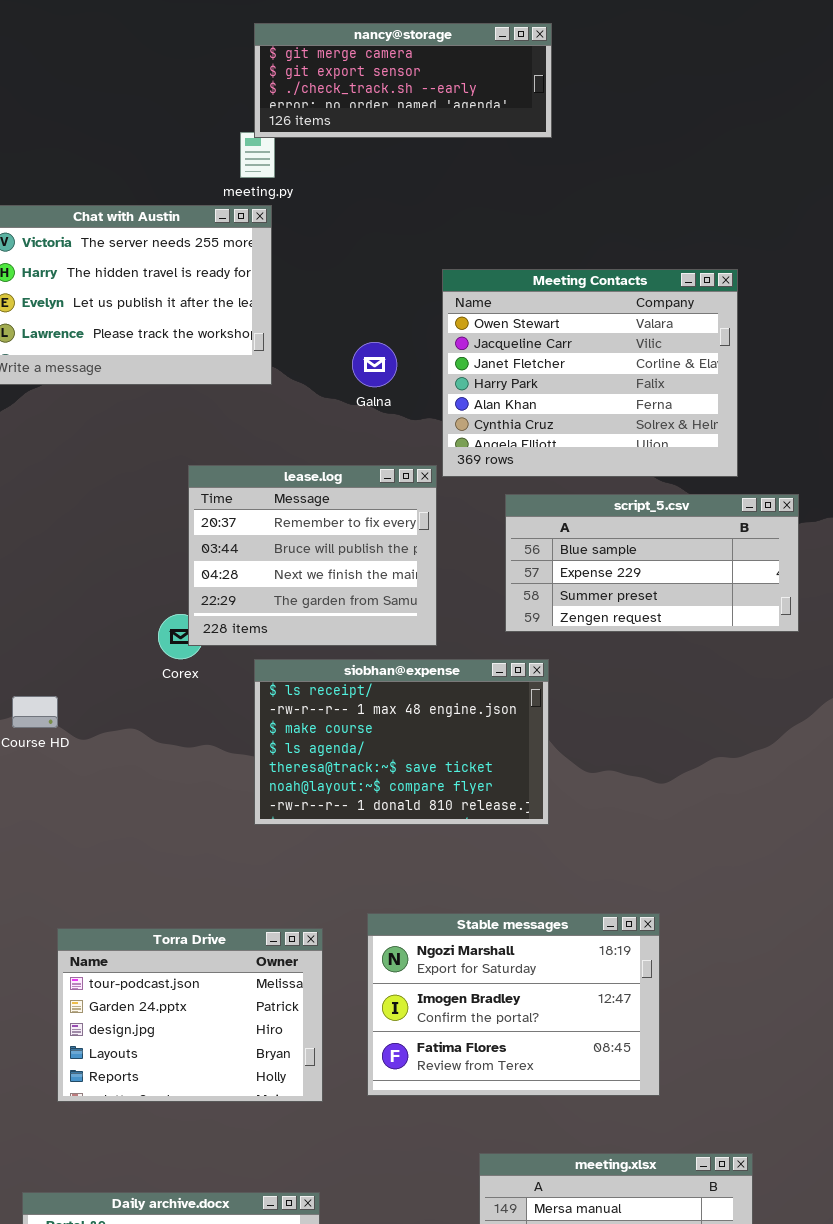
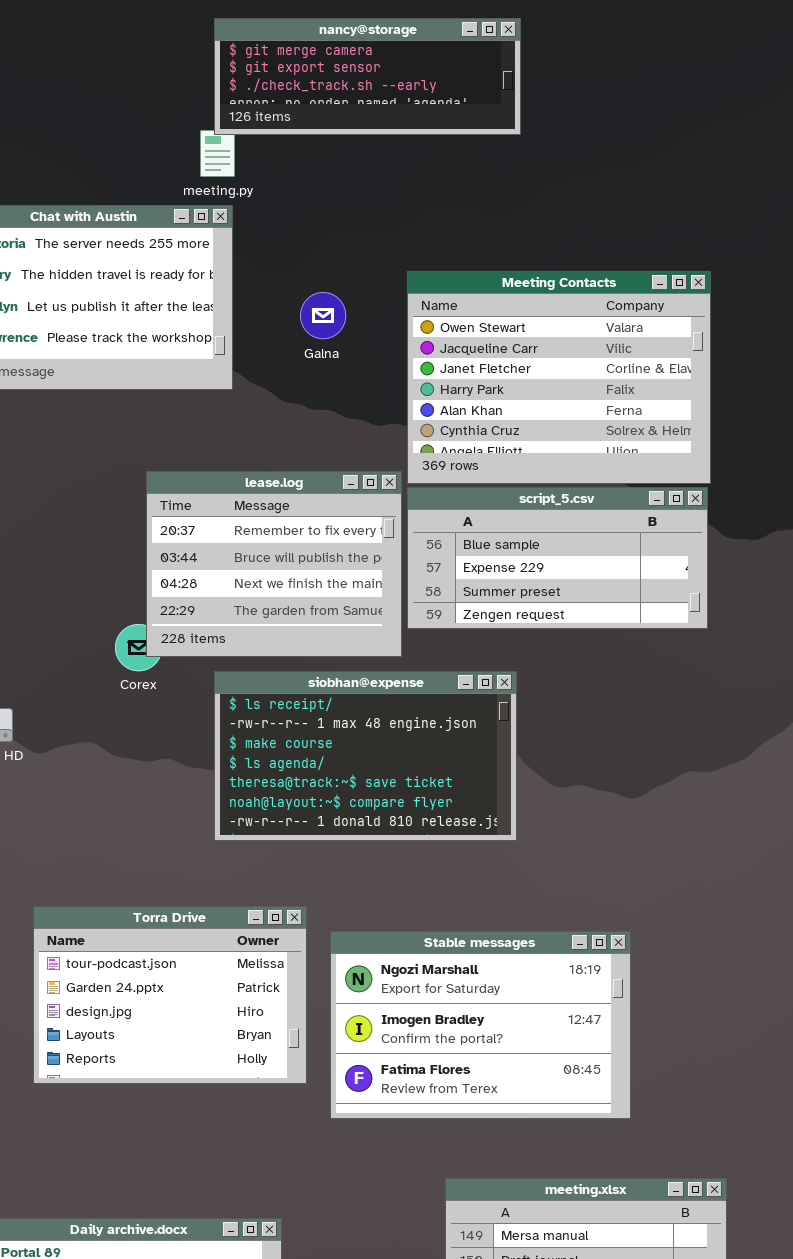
Galna: [352,342,397,387] -> [300,292,346,339], moved
script_5.csv: [505,494,799,632] -> [407,487,708,629], moved
Torra Drive: [57,928,323,1102] -> [33,906,307,1084], moved

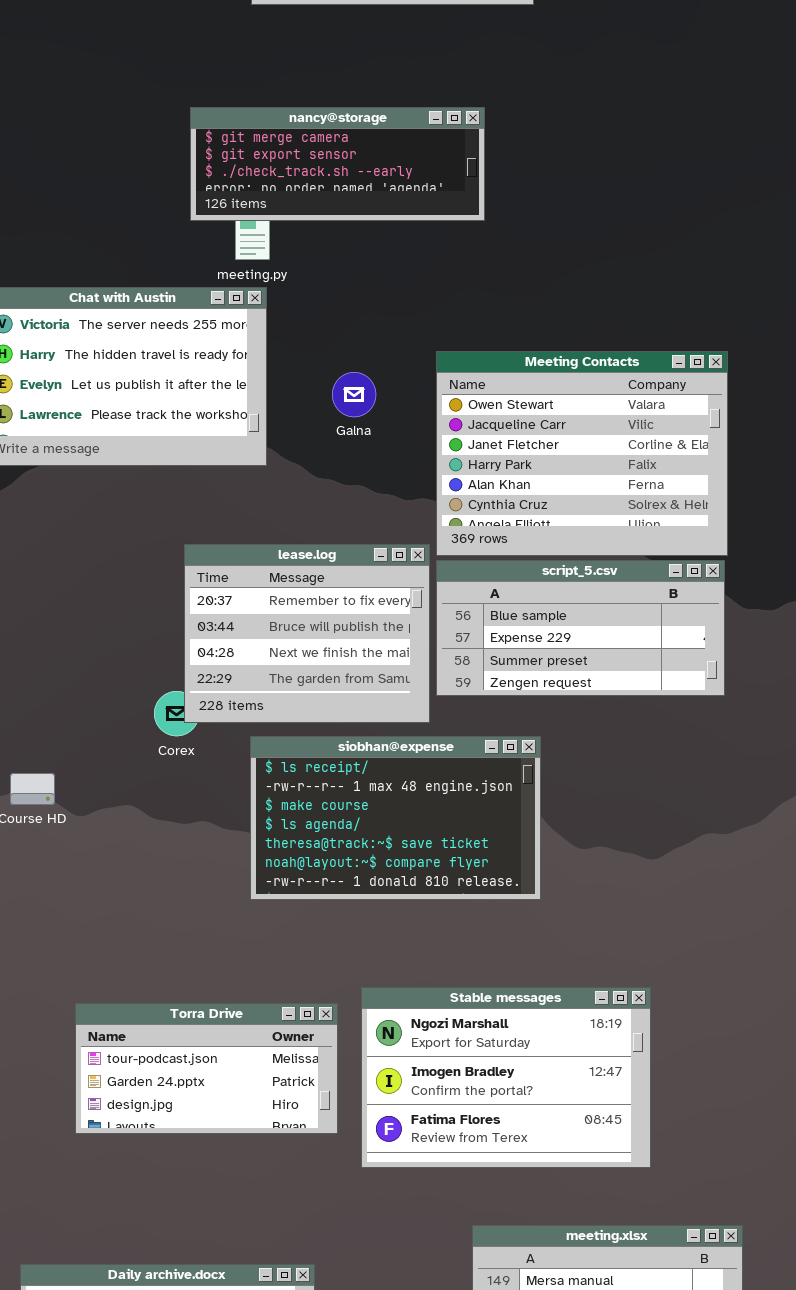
nancy@storage: [214,18,521,135] -> [190,107,485,221], moved
Torra Drive: [33,906,307,1084] -> [75,1003,338,1134], resized

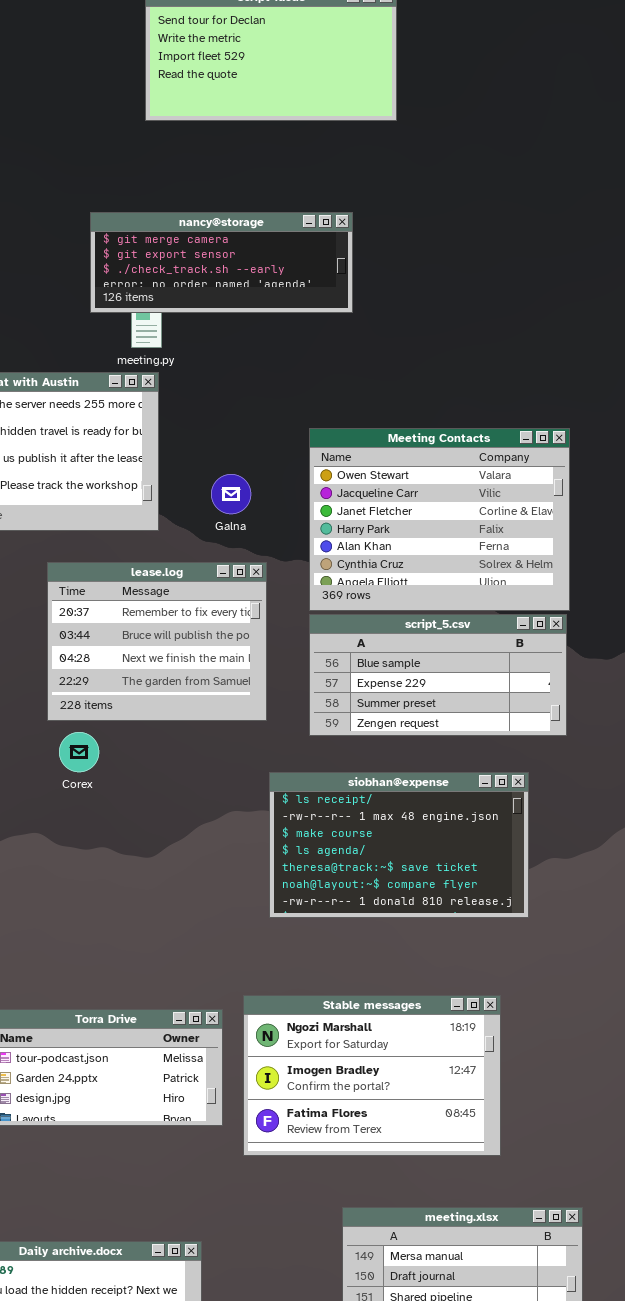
Galna: [332,372,376,417] -> [211,474,251,514], moved
lease.log: [184,544,430,723] -> [47,562,267,721], moved
siobhan@expense: [250,736,541,900] -> [269,772,529,918], moved

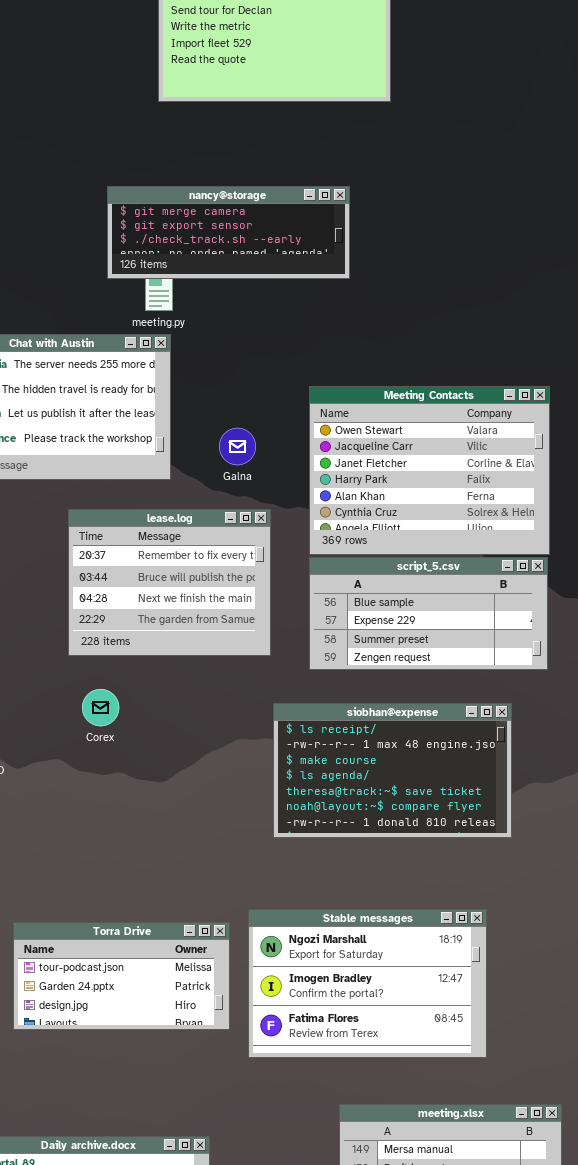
Corex: [59,732,99,772] -> [82,689,119,726], moved

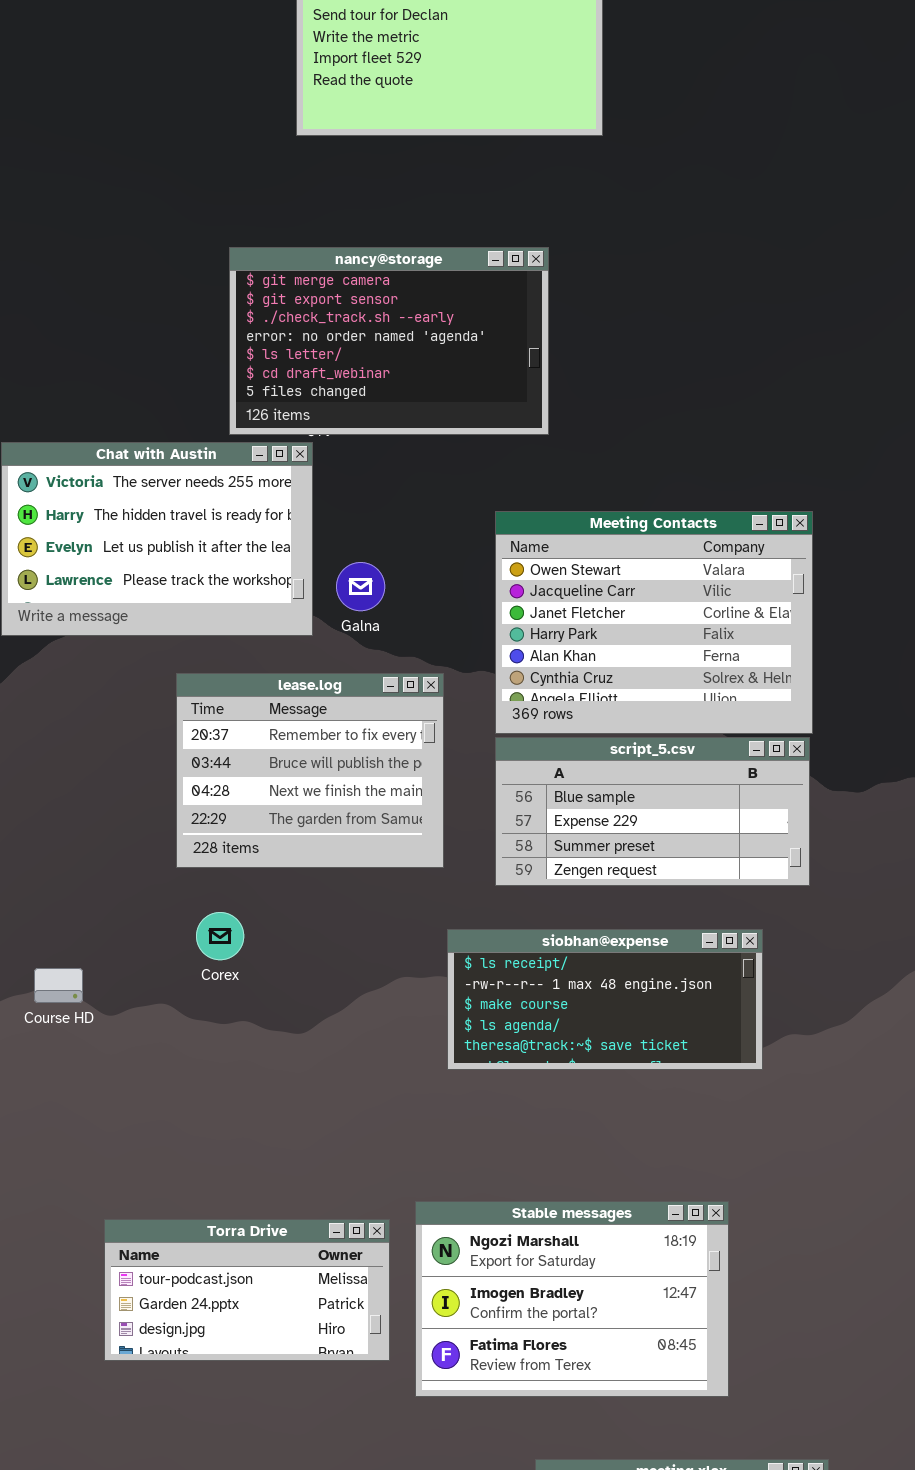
nancy@storage: [107,186,350,279] -> [229,247,549,435], resized
Galna: [219,428,256,465] -> [336,562,385,611], moved
siobhan@expense: [273,703,512,838] -> [447,929,763,1070], resized

